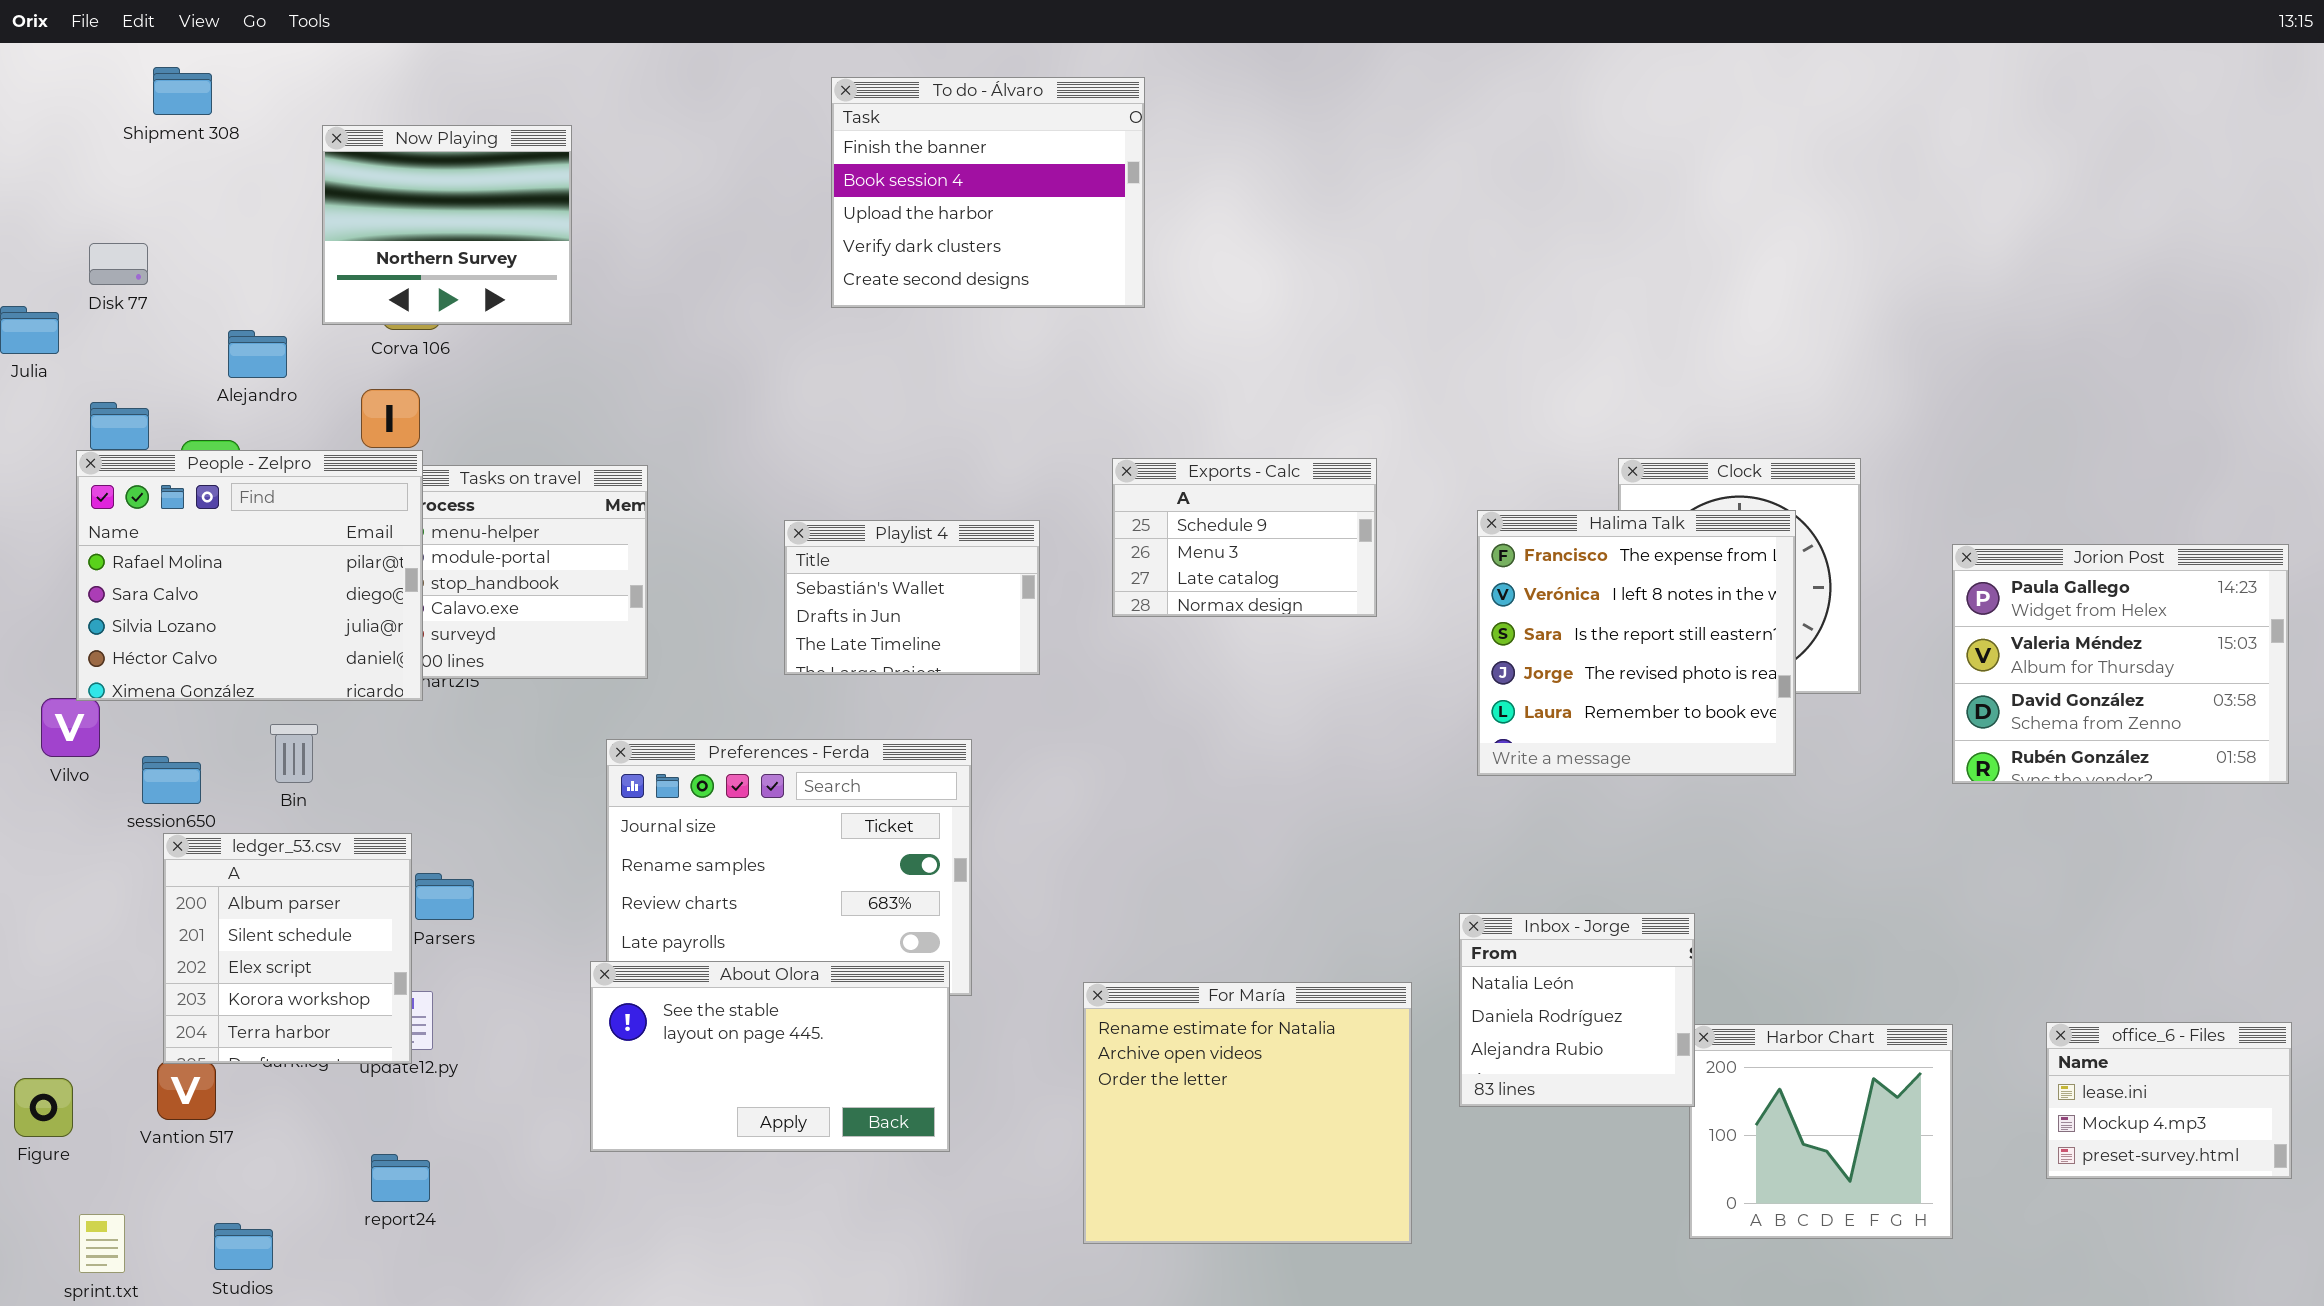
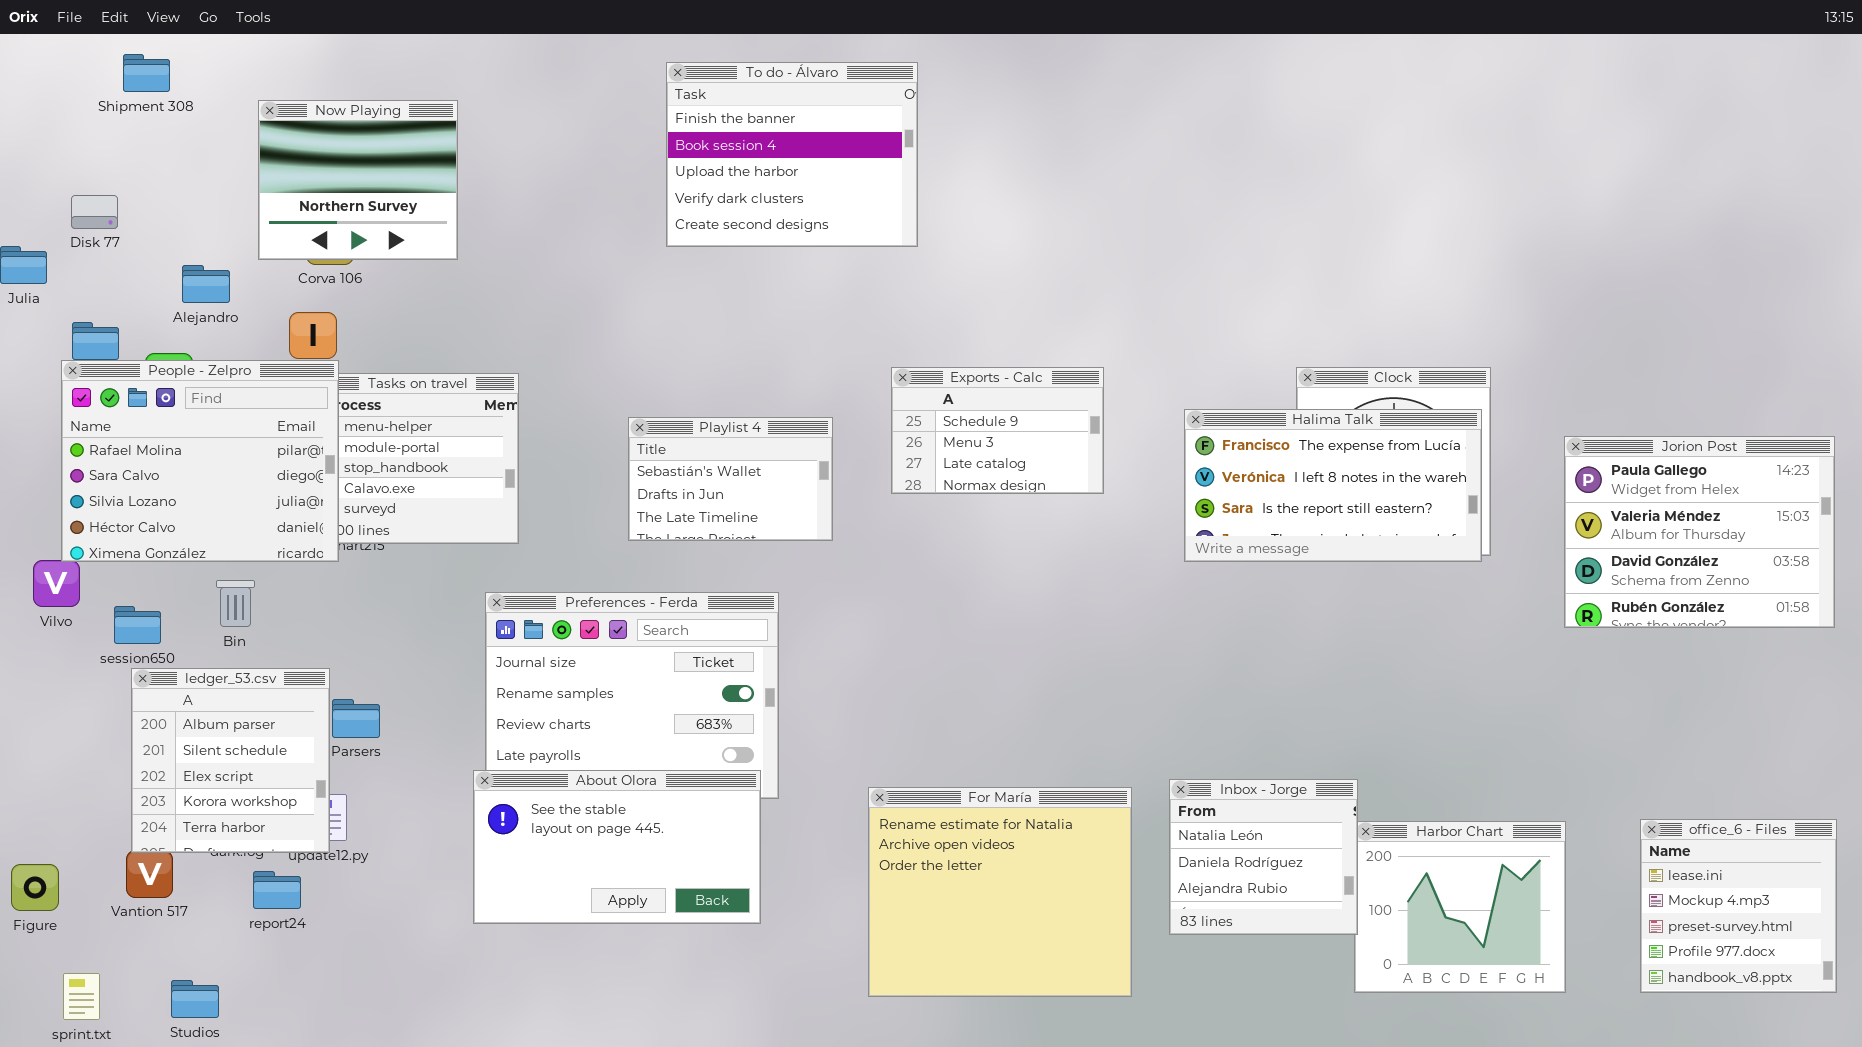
Halima Talk: [1477,510,1796,776] -> [1184,409,1482,562], resized
Inbox - Jorge: [1459,913,1695,1107] -> [1169,779,1358,935], moved
office_6 - Files: [2046,1022,2292,1179] -> [1640,819,1837,993], resized
report24: [371,1154,430,1202] -> [253,871,301,909], moved

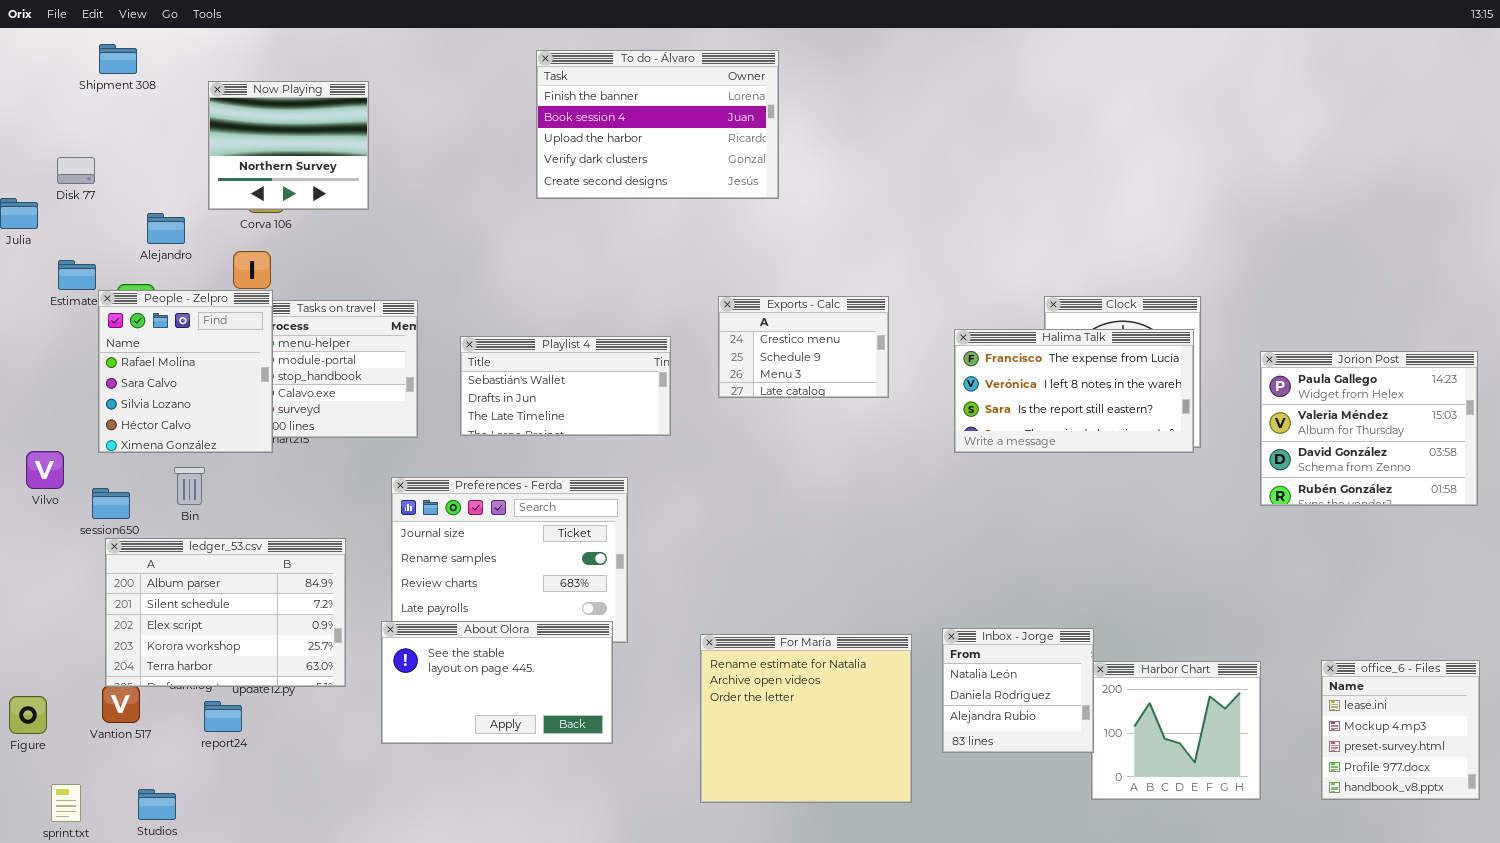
To do - Álvaro: [666,62,918,247] -> [536,50,779,199], resized
People - Zelpro: [61,360,339,562] -> [98,290,273,453], resized
Exports - Calc: [891,367,1104,494] -> [718,296,889,398], scrolled up 1 row
Playlist 4: [628,417,833,541] -> [460,336,671,436], resized
ledger_53.csv: [131,668,330,853] -> [105,538,346,687], resized

